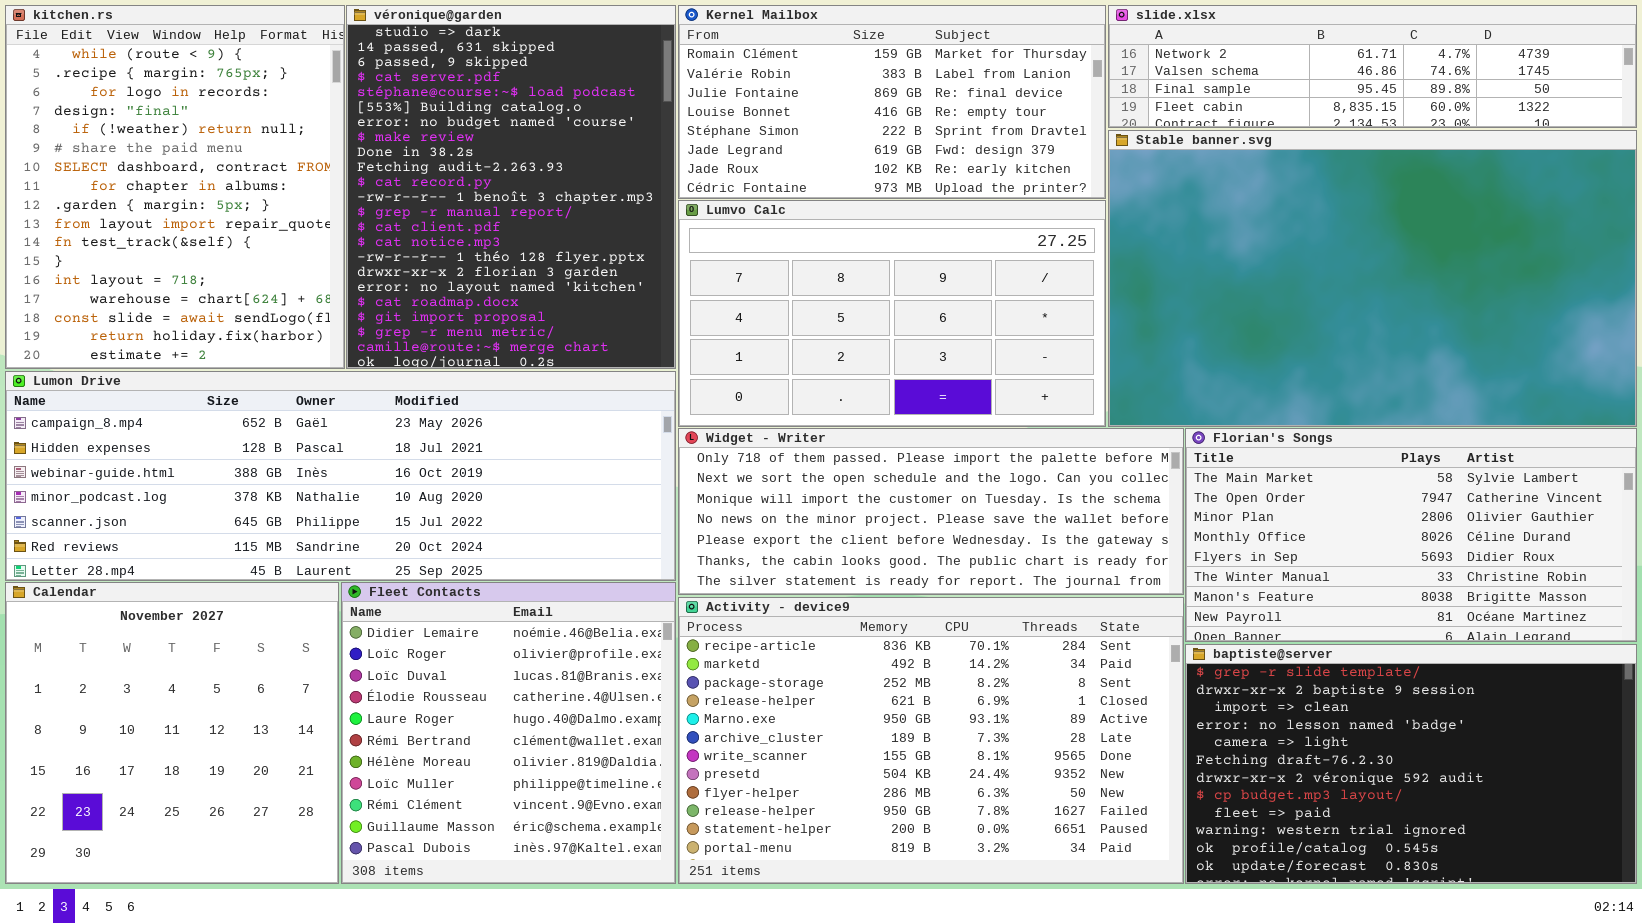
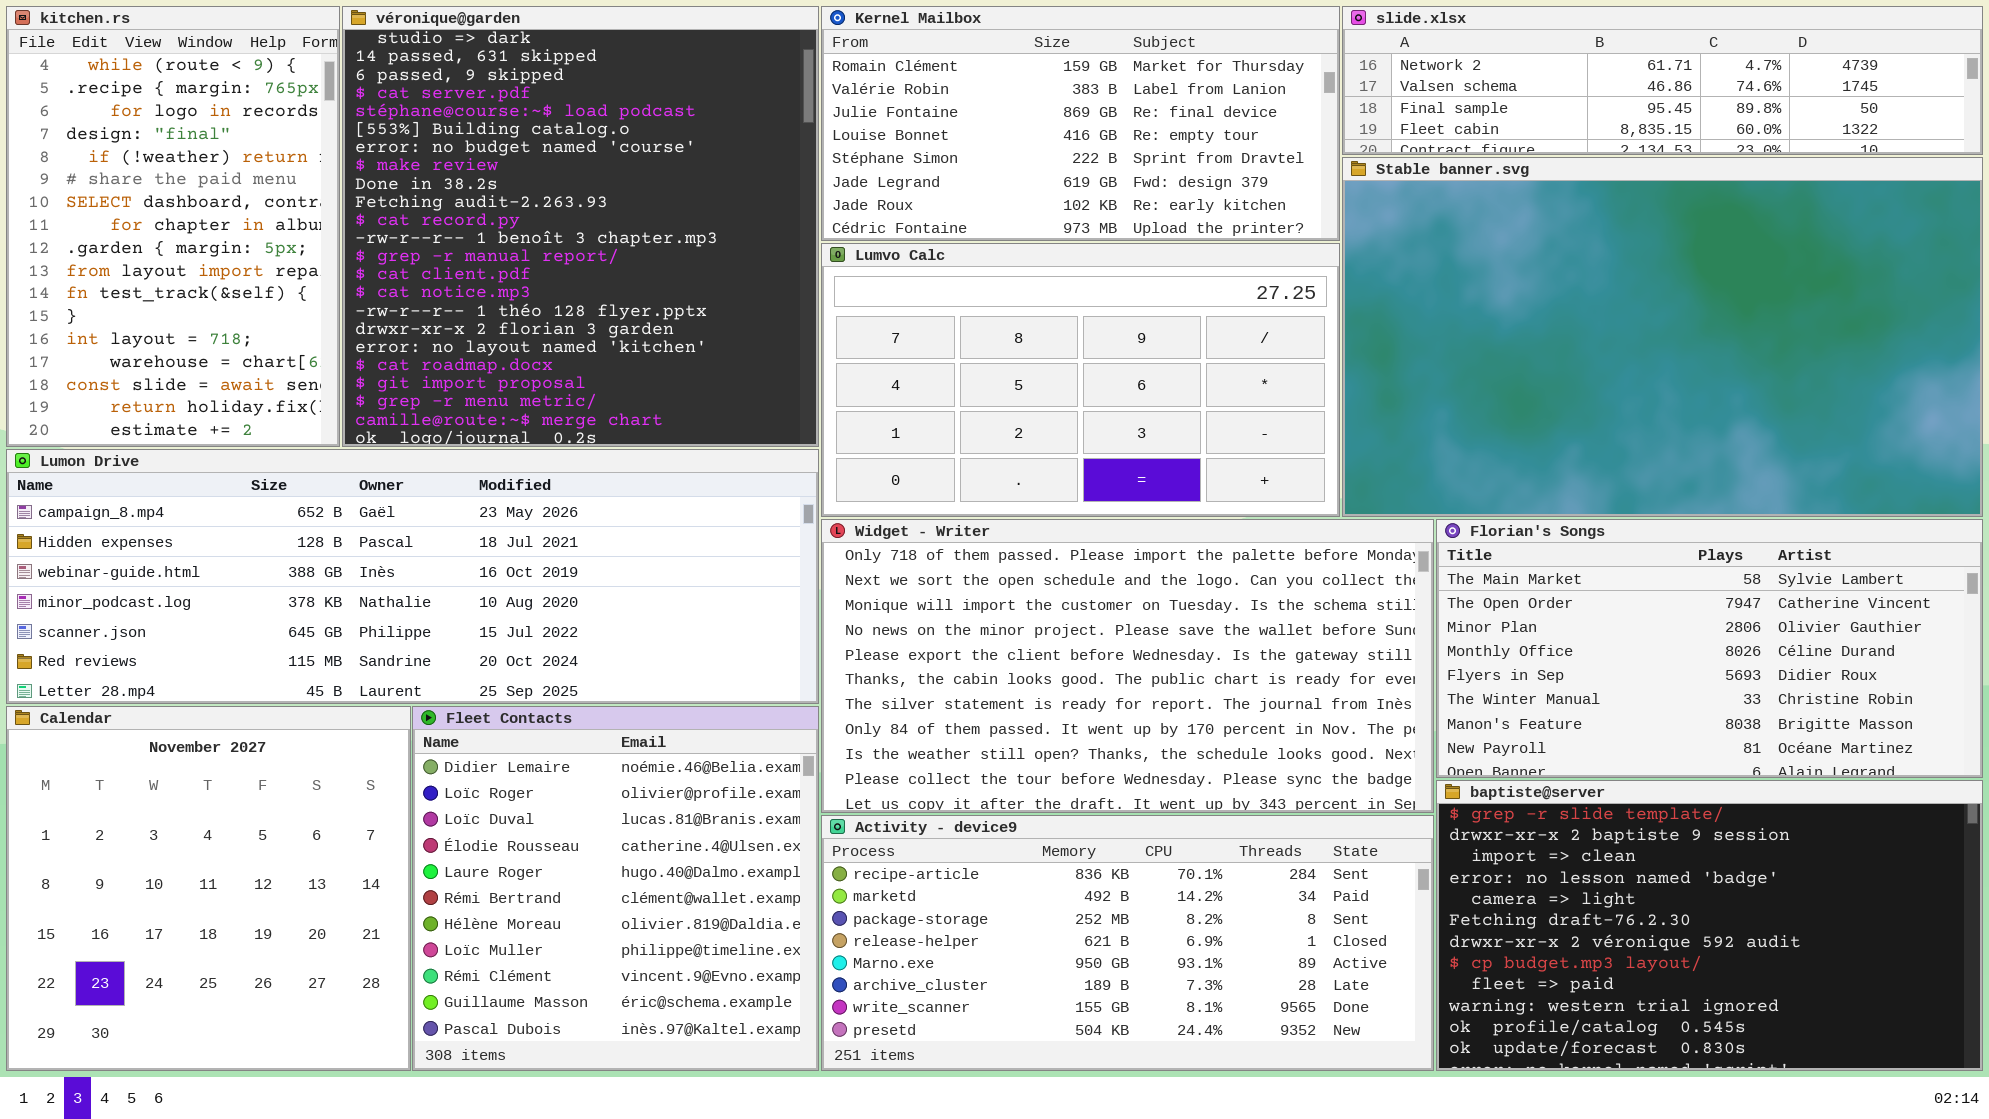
kitchen.rs: [5,5,345,369] -> [6,6,340,447], resized
véronique@garden: [346,5,676,369] -> [342,6,819,447], resized
Widget - Writer: [678,428,1184,595] -> [821,519,1434,813], resized
Activity - device9: [678,597,1184,884] -> [821,815,1434,1071], resized

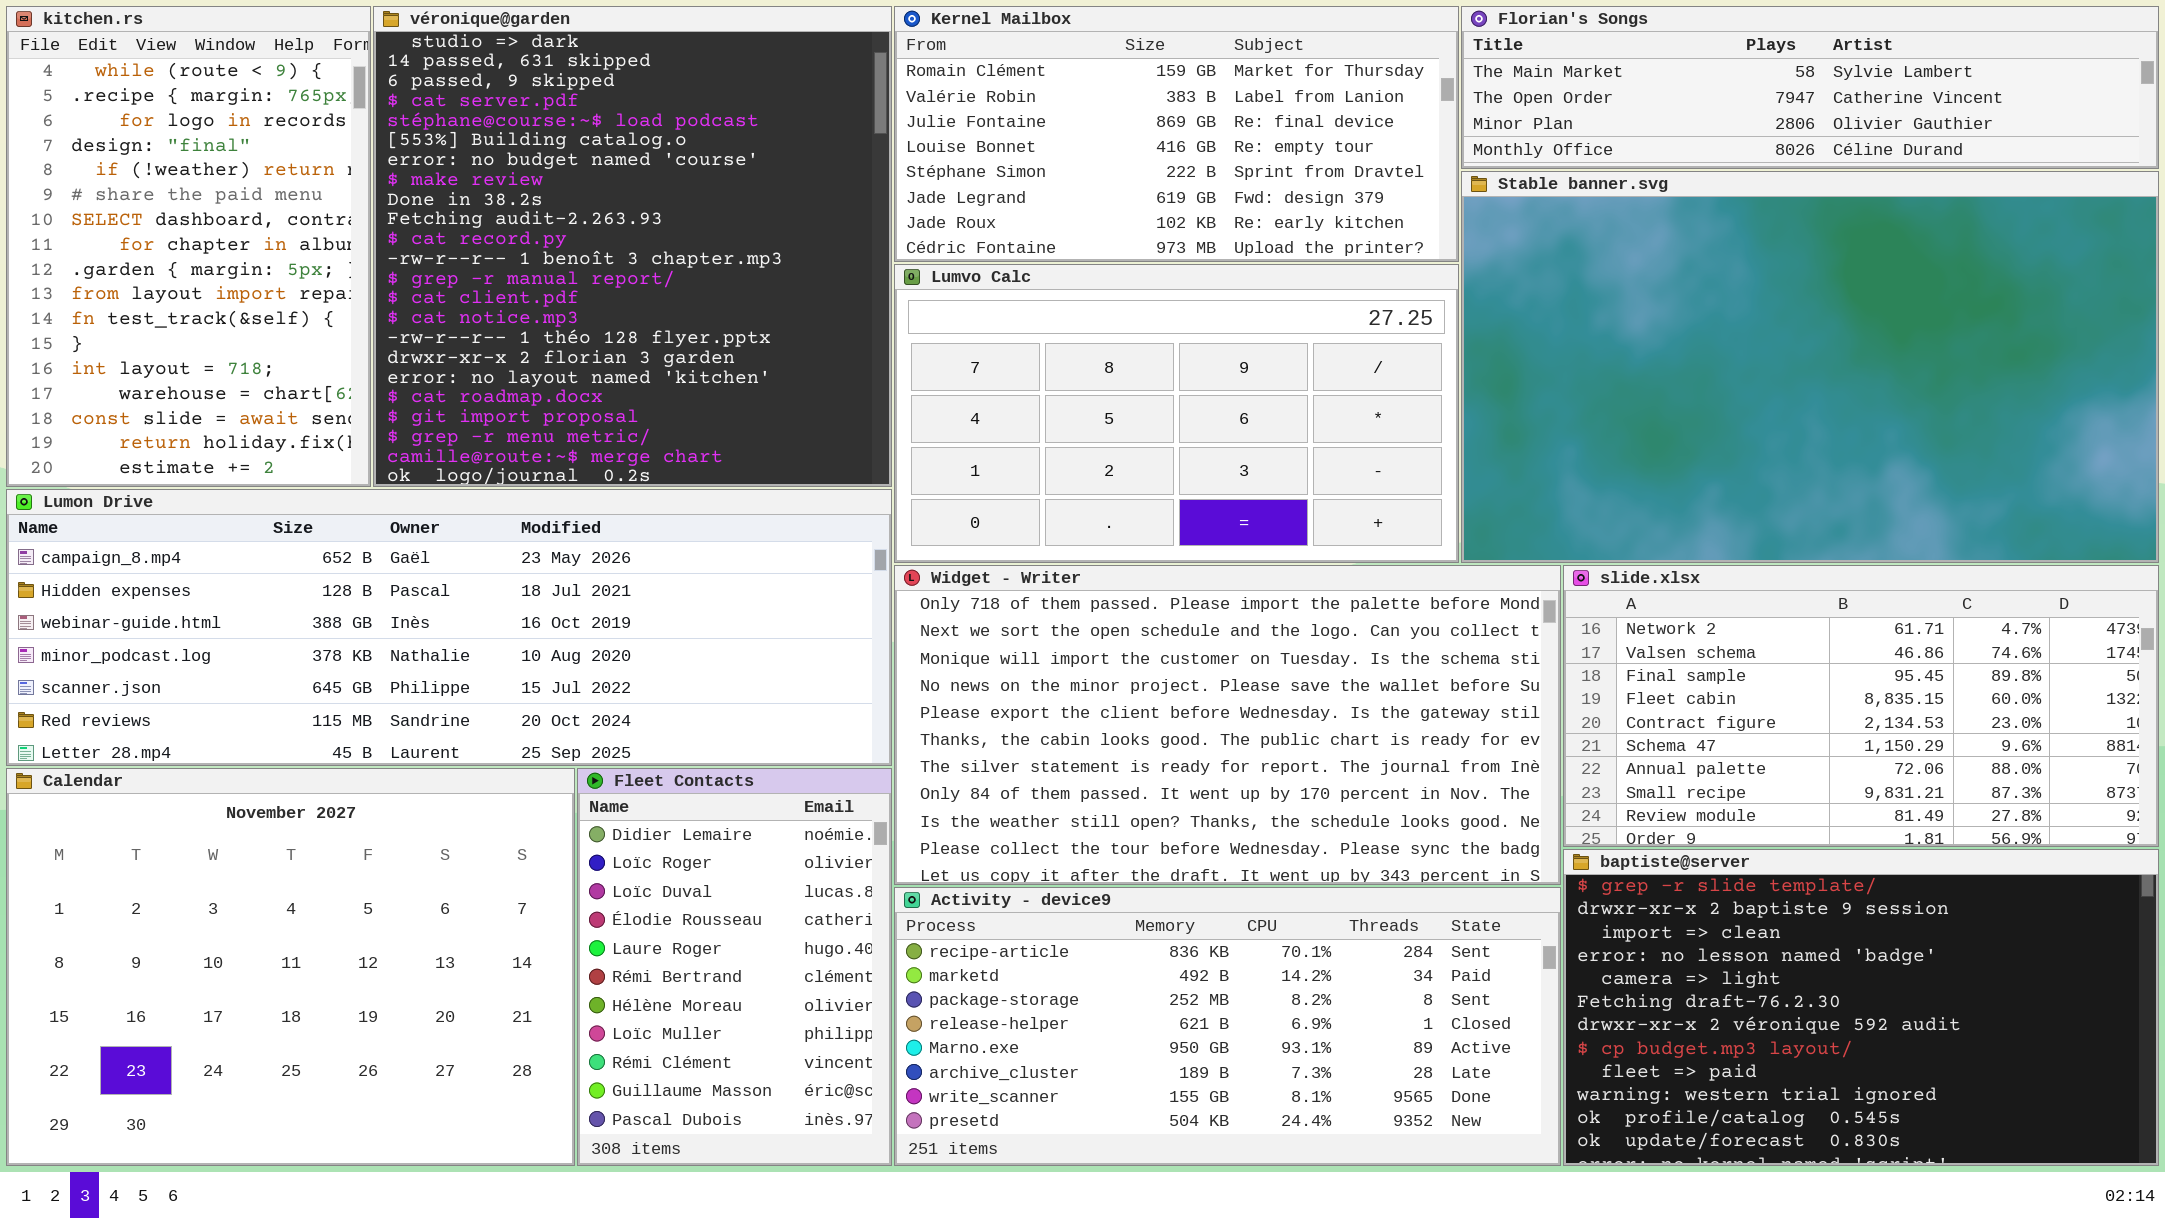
slide.xlsx: [1342,6,1983,155] -> [1563,565,2159,847], moved, resized
Florian's Songs: [1436,519,1983,778] -> [1461,6,2159,169], moved, resized
Calendar: [6,706,411,1071] -> [6,768,575,1166], resized
Fleet Contacts: [412,706,819,1071] -> [577,768,892,1166], resized

